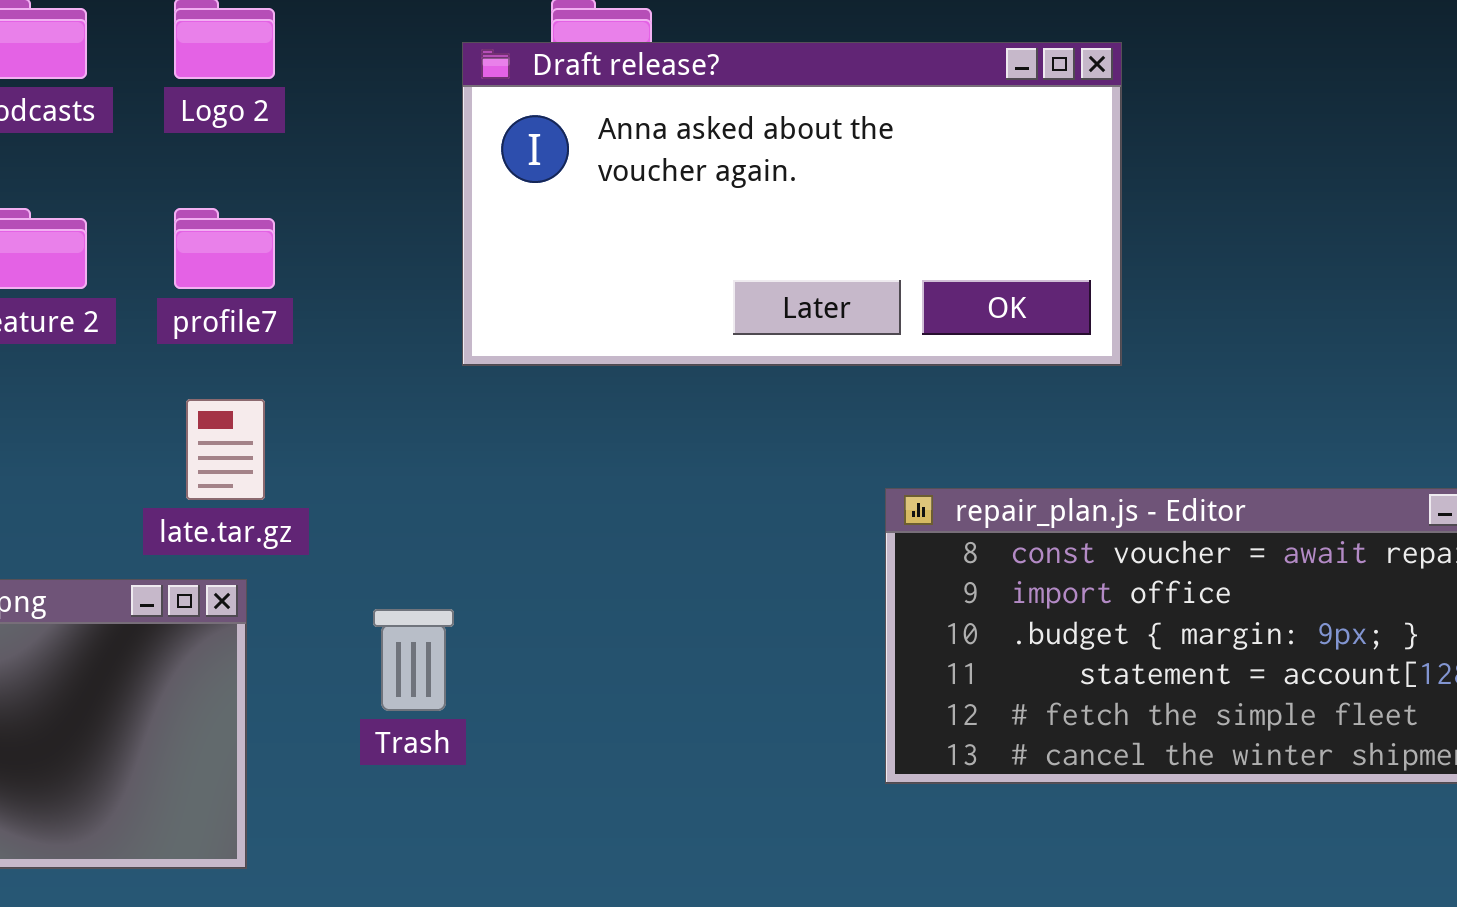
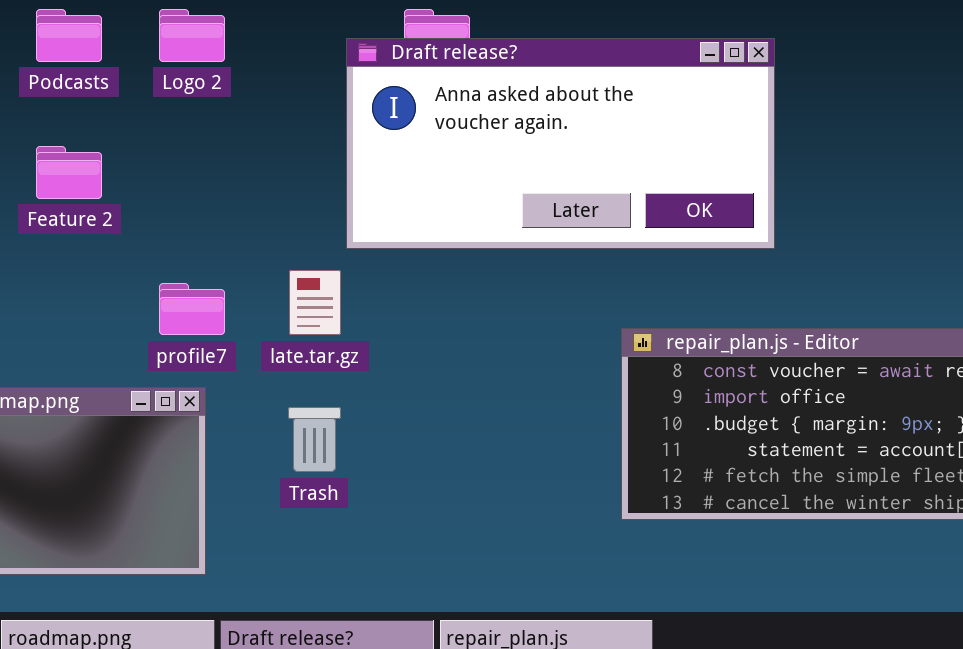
profile7: [174,208,275,289] -> [159,283,225,335], moved
late.tar.gz: [186,399,265,500] -> [289,270,341,335], moved

